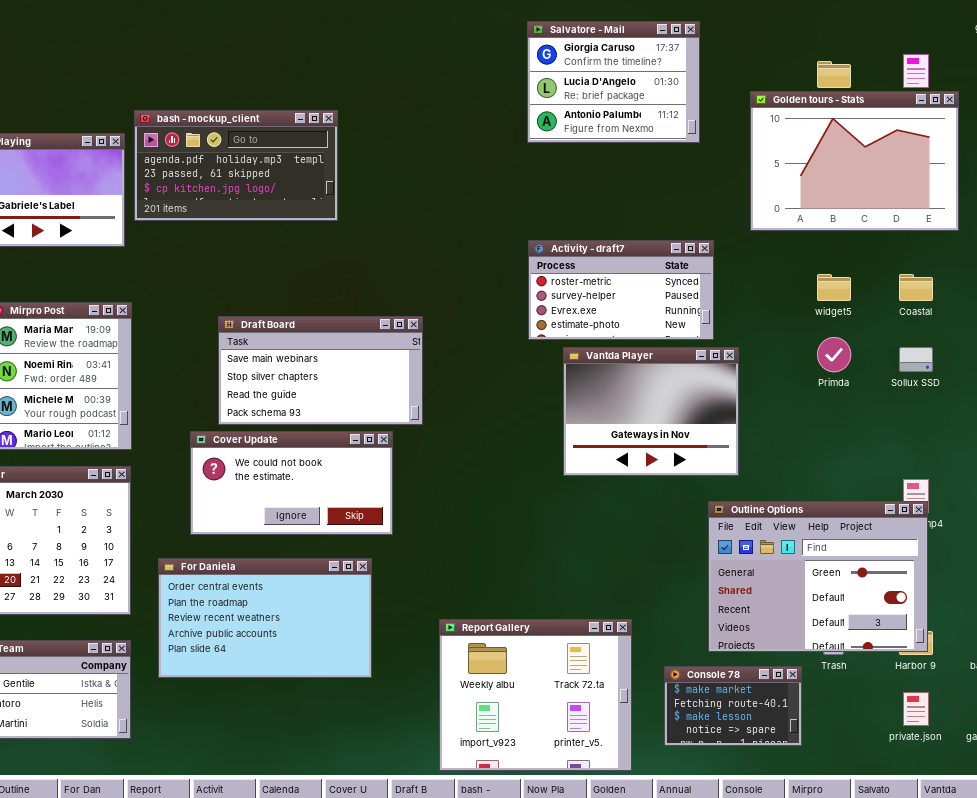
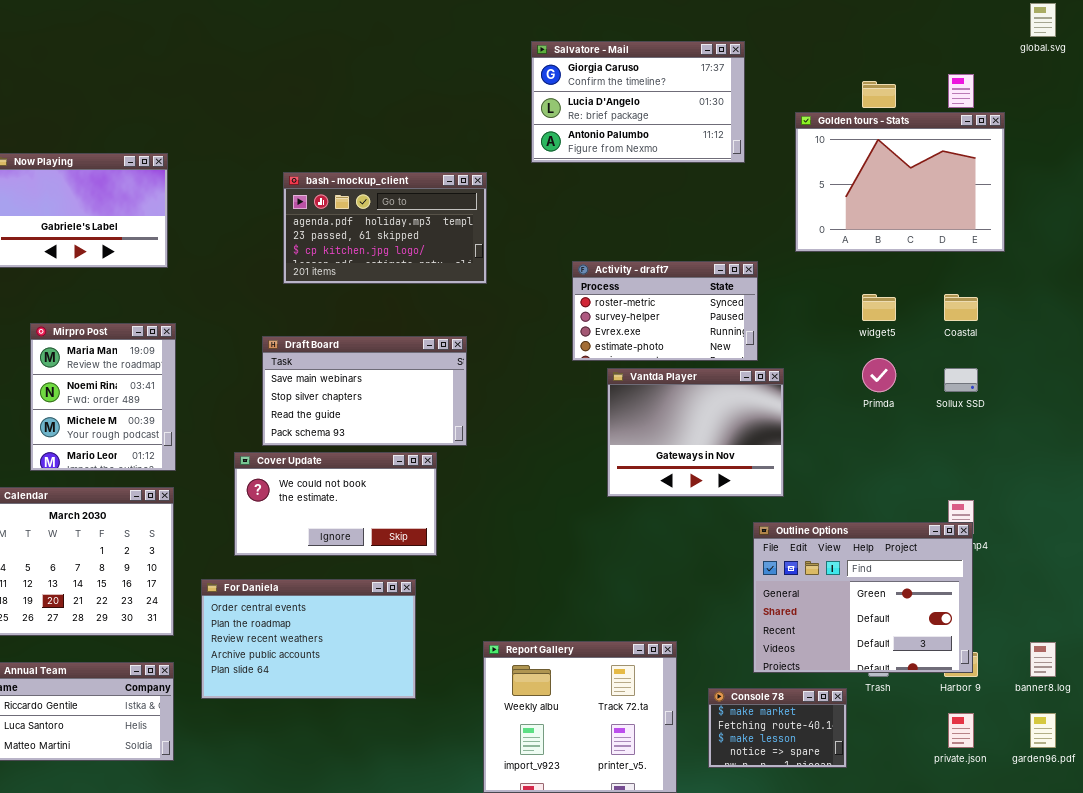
Salvatore - Mail: [527,21,700,143] -> [531,41,745,163], resized
bash - mockup_client: [134,110,338,221] -> [283,172,487,284], moved

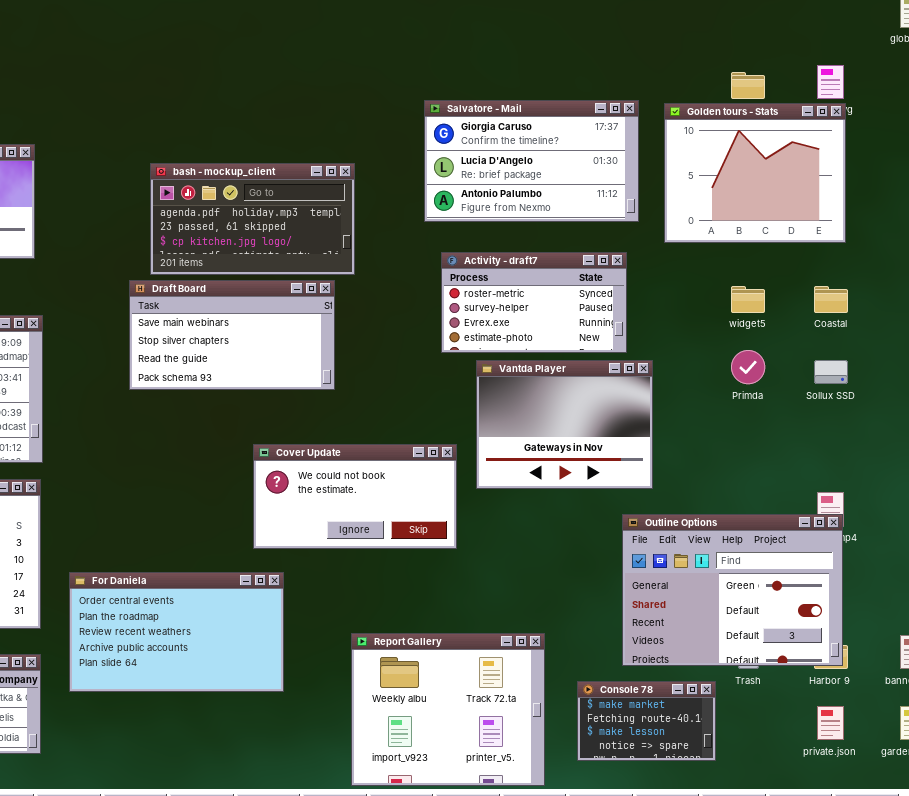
Salvatore - Mail: [531,41,745,163] -> [424,100,639,222], moved
Golden tours - Stats: [795,112,1005,252] -> [664,103,846,243], resized
Draft Board: [262,336,467,446] -> [129,280,335,390], moved
Cover Update: [234,452,437,556] -> [253,444,457,549], moved

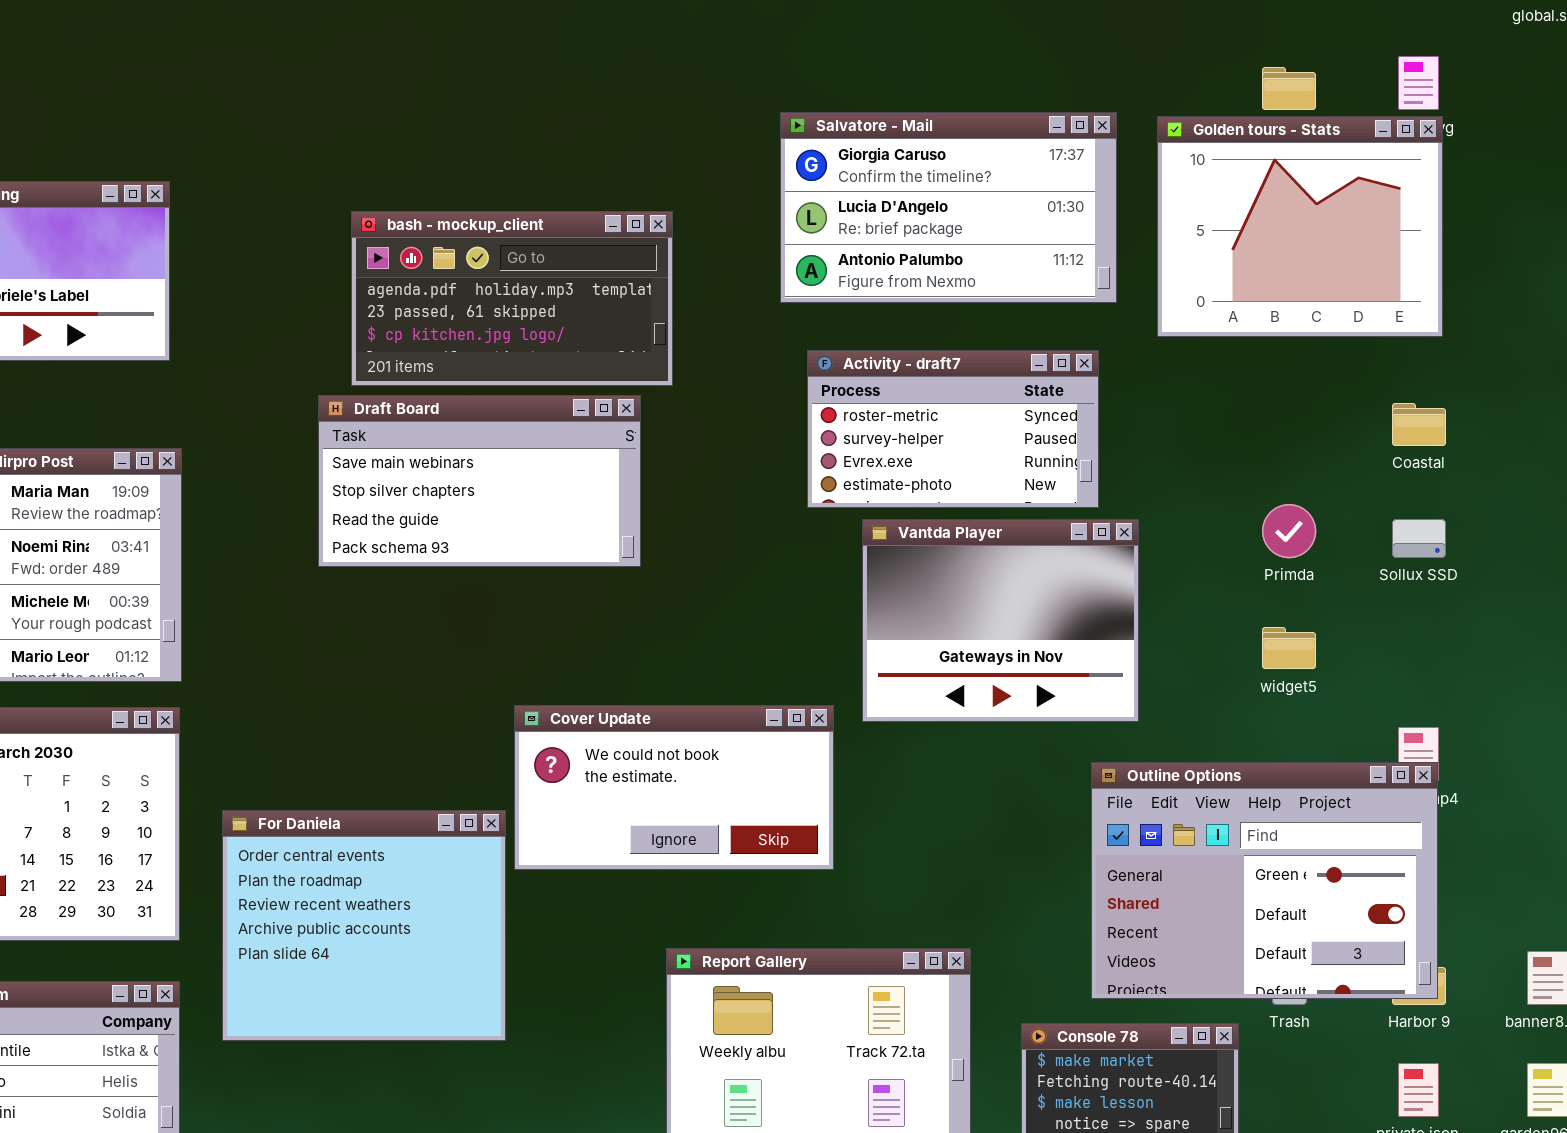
widget5: [731,286,765,313] -> [1262,627,1316,669], moved
Cover Update: [253,444,457,549] -> [514,705,834,870], moved
For Daniela: [69,572,284,692] -> [222,810,506,1041], resized

